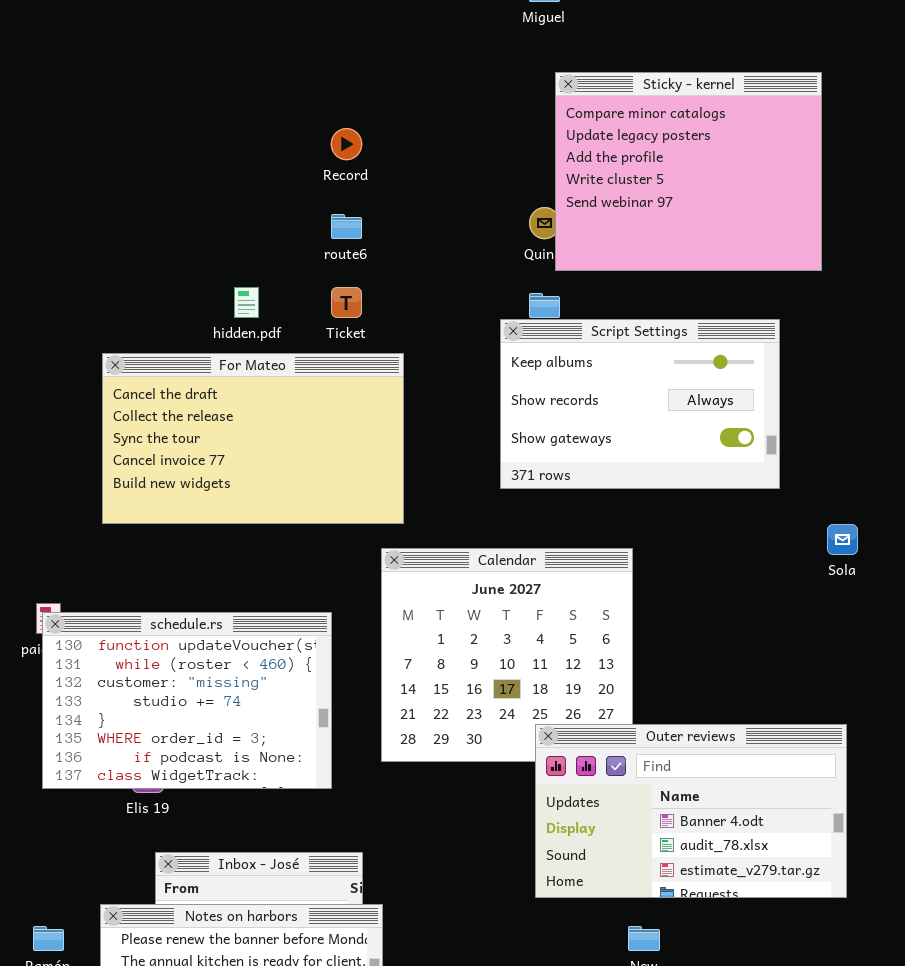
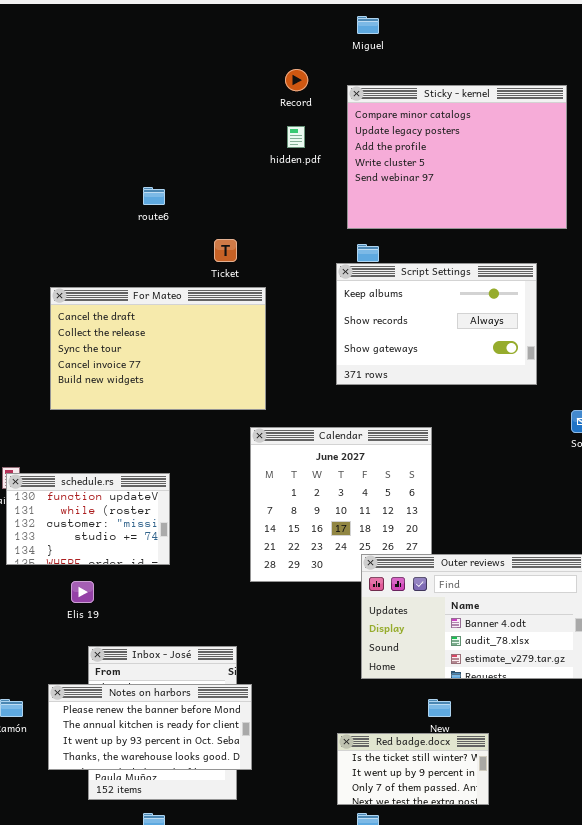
Sticky - kernel: [555,72,822,271] -> [347,85,567,229], resized
Record: [331,128,362,160] -> [285,69,308,91], moved
route6: [331,214,362,239] -> [143,187,165,205], moved
hidden.pdf: [234,287,259,318] -> [287,126,305,148], moved
schedule.rs: [42,612,332,789] -> [6,473,170,565], resized

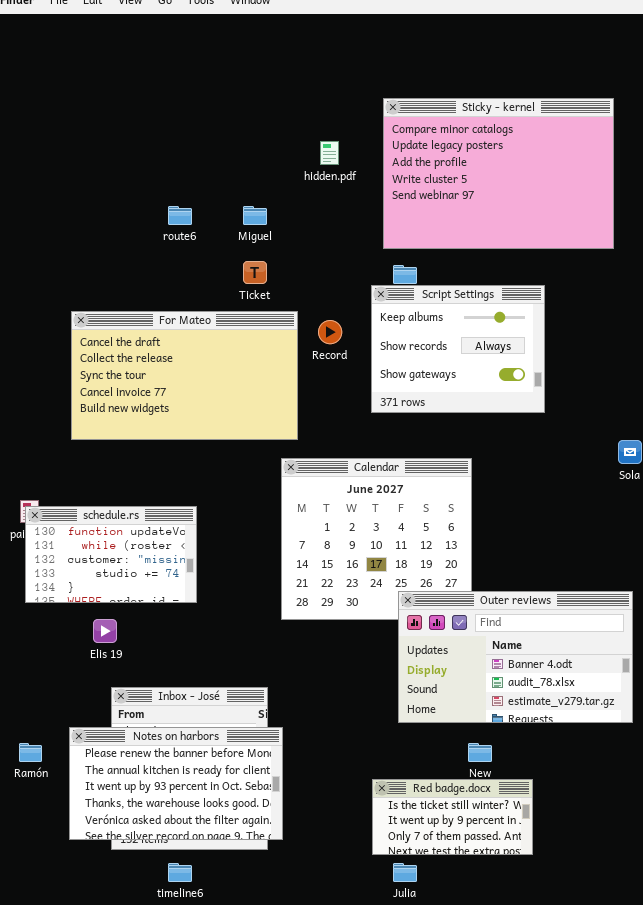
Miguel: [357,16,379,34] -> [243,206,267,225], moved
Record: [285,69,308,91] -> [318,320,342,344], moved
Script Settings: [336,263,537,385] -> [371,285,545,413], resized
Notes on harbors: [48,684,252,770] -> [69,727,283,840], resized

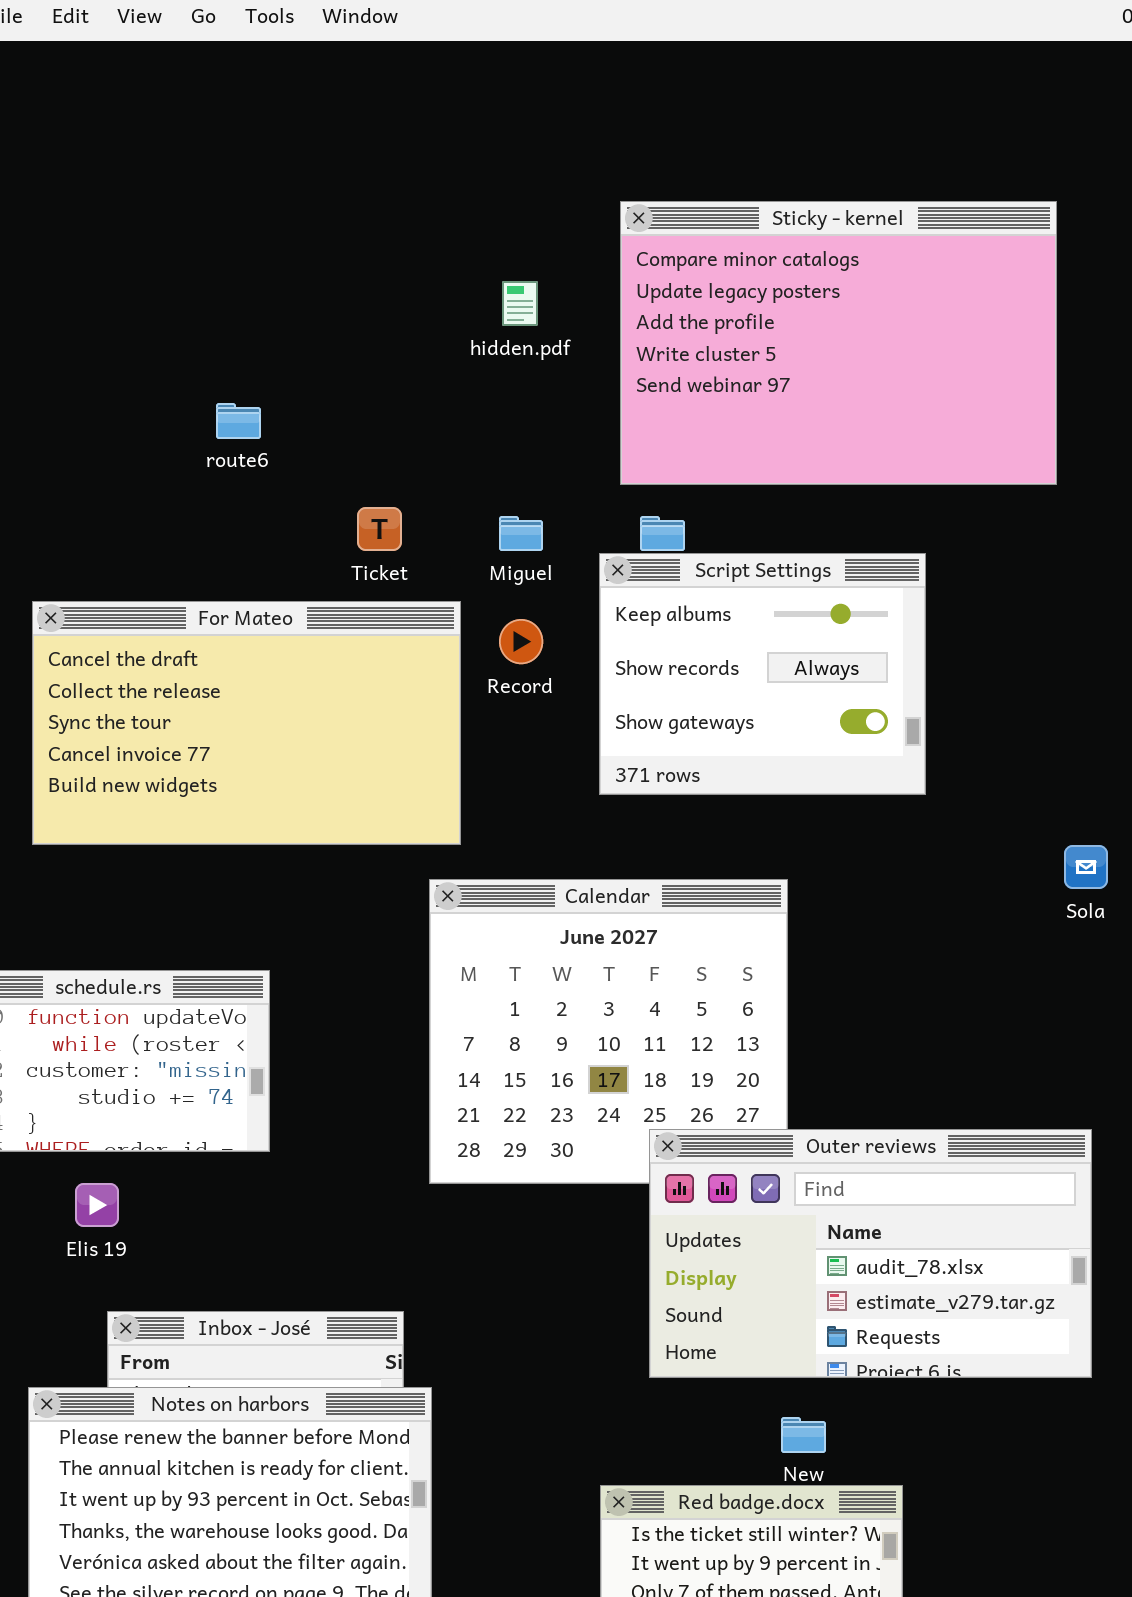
Miguel: [243,206,267,225] -> [499,516,543,551], moved
Outer reviews: [398,591,633,723] -> [649,1129,1092,1378], scrolled down 1 row

